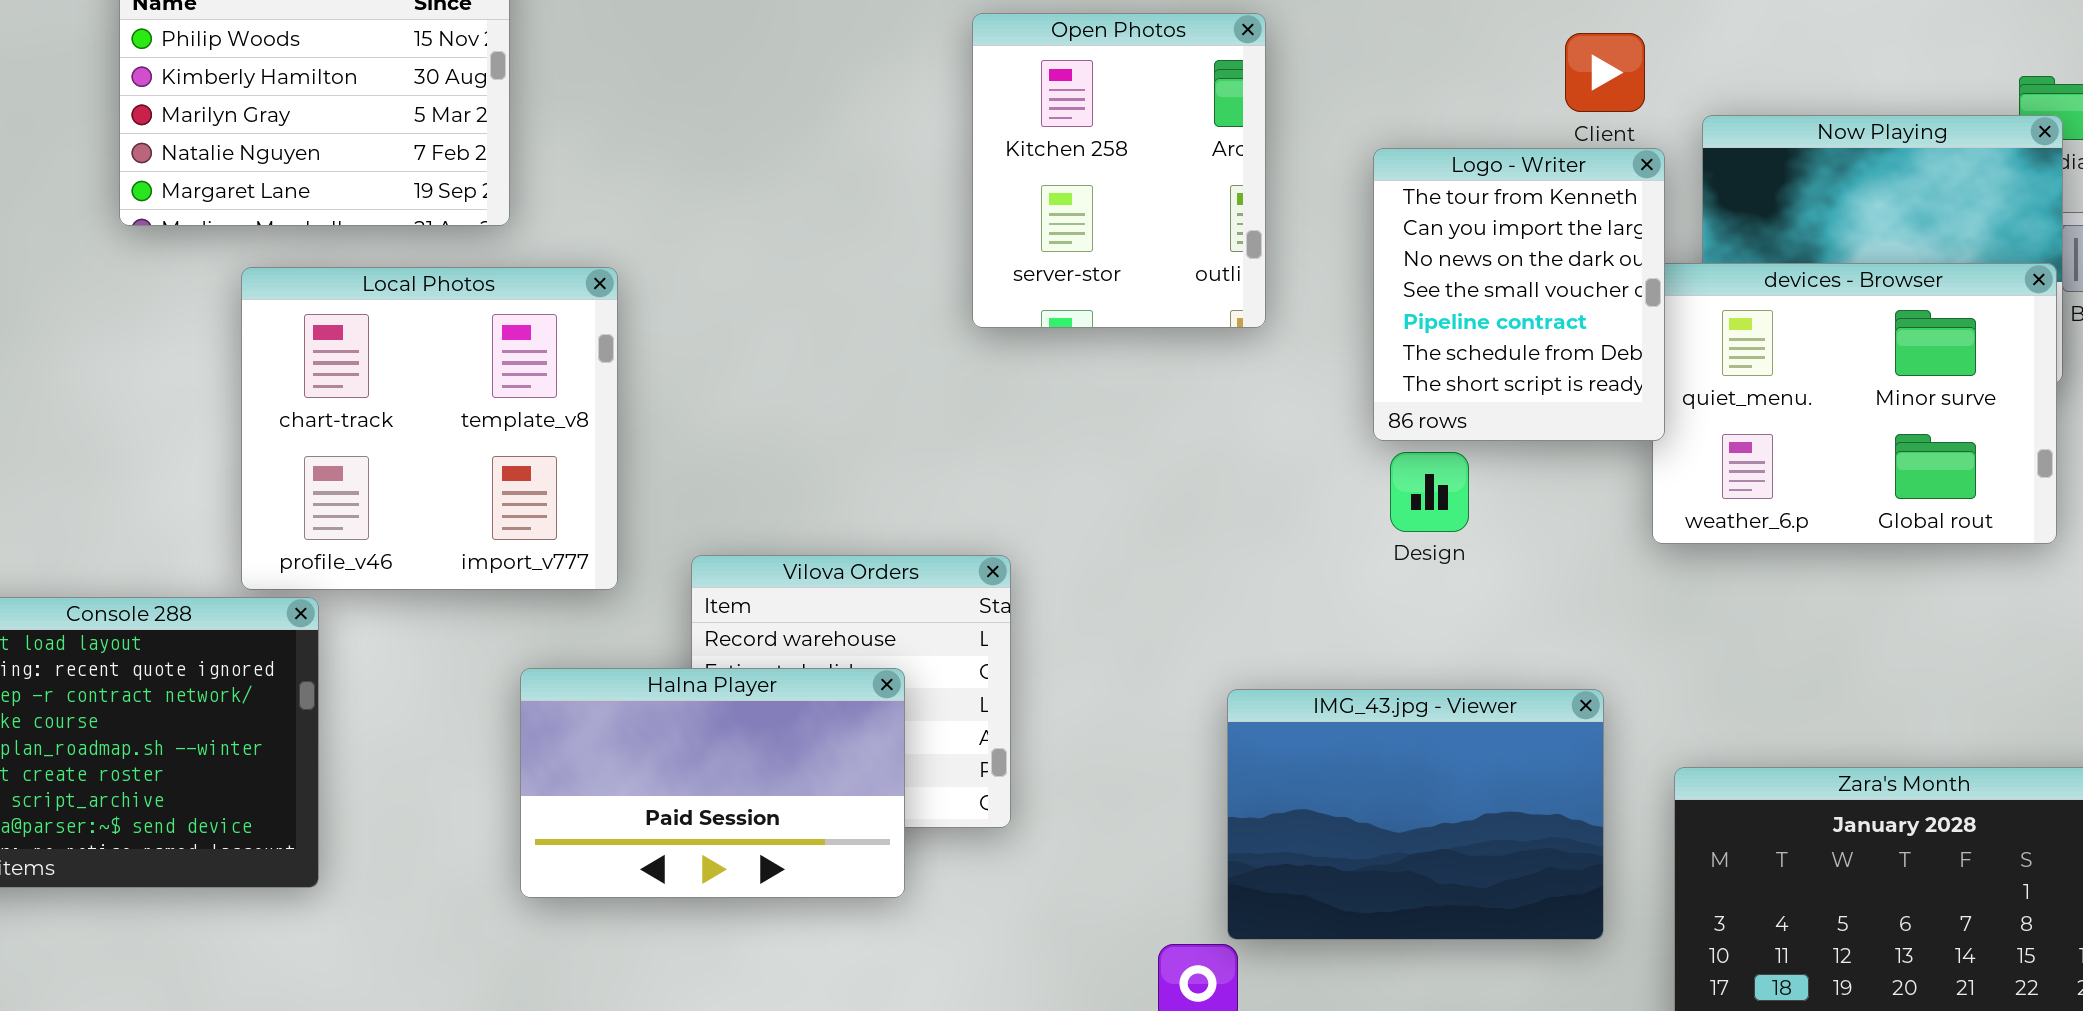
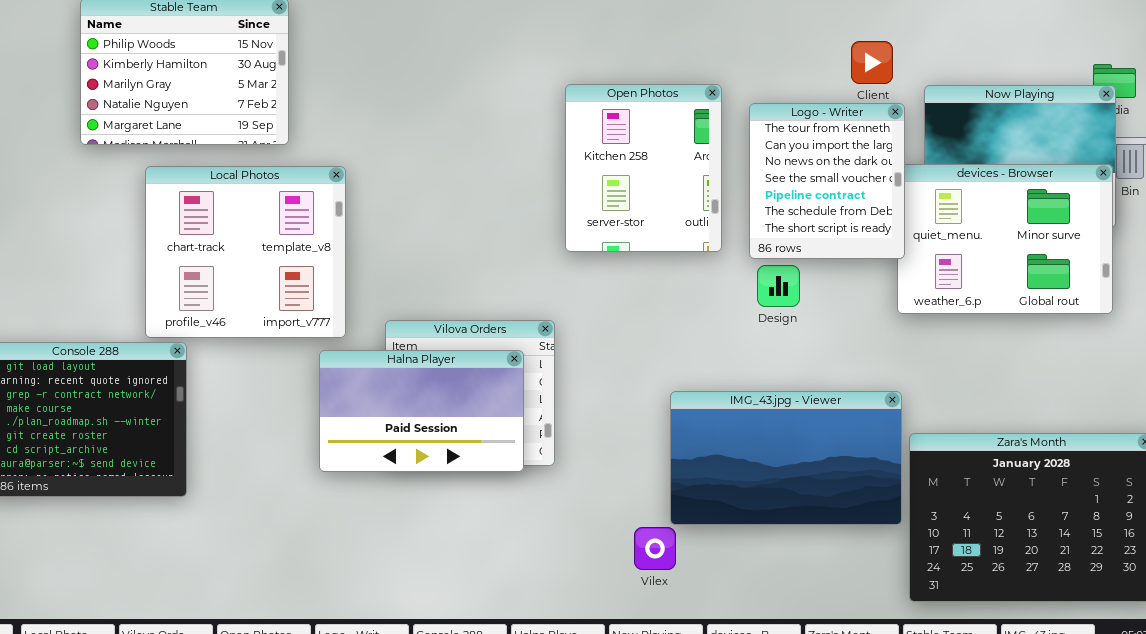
Open Photos: [972,13,1266,328] -> [565,84,722,252], moved
Halna Player: [520,668,905,898] -> [319,350,524,472], moved
IMG_43.jpg - Viewer: [1227,689,1604,940] -> [670,391,902,525], resized

